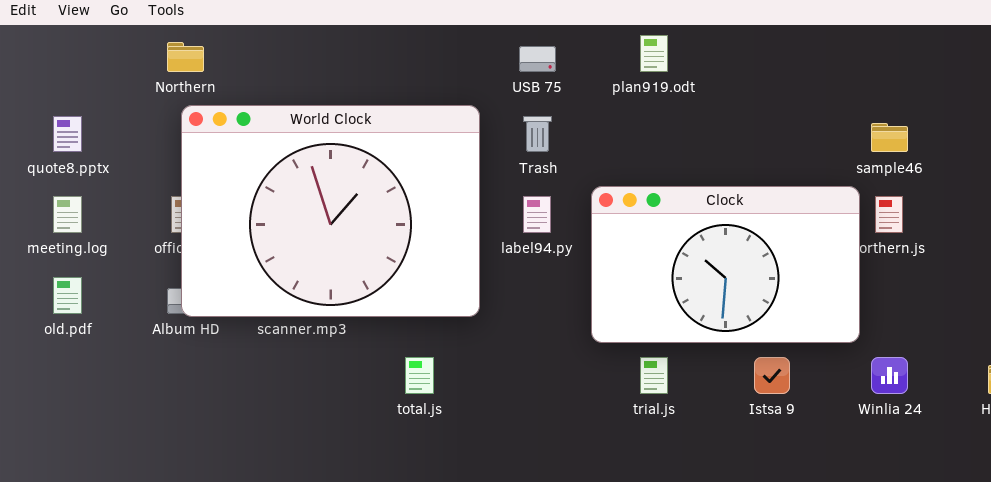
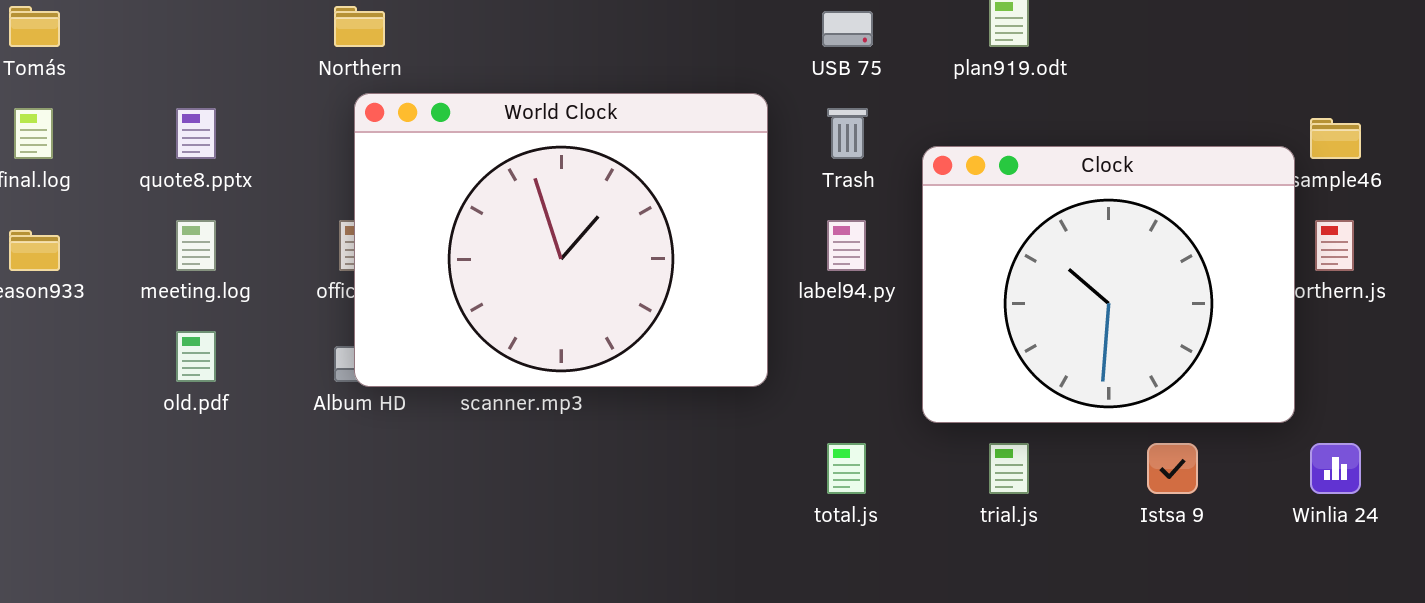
Clock: [591,186,860,343] -> [922,146,1295,423], resized
total.js: [405,357,434,394] -> [827,443,866,494], moved

